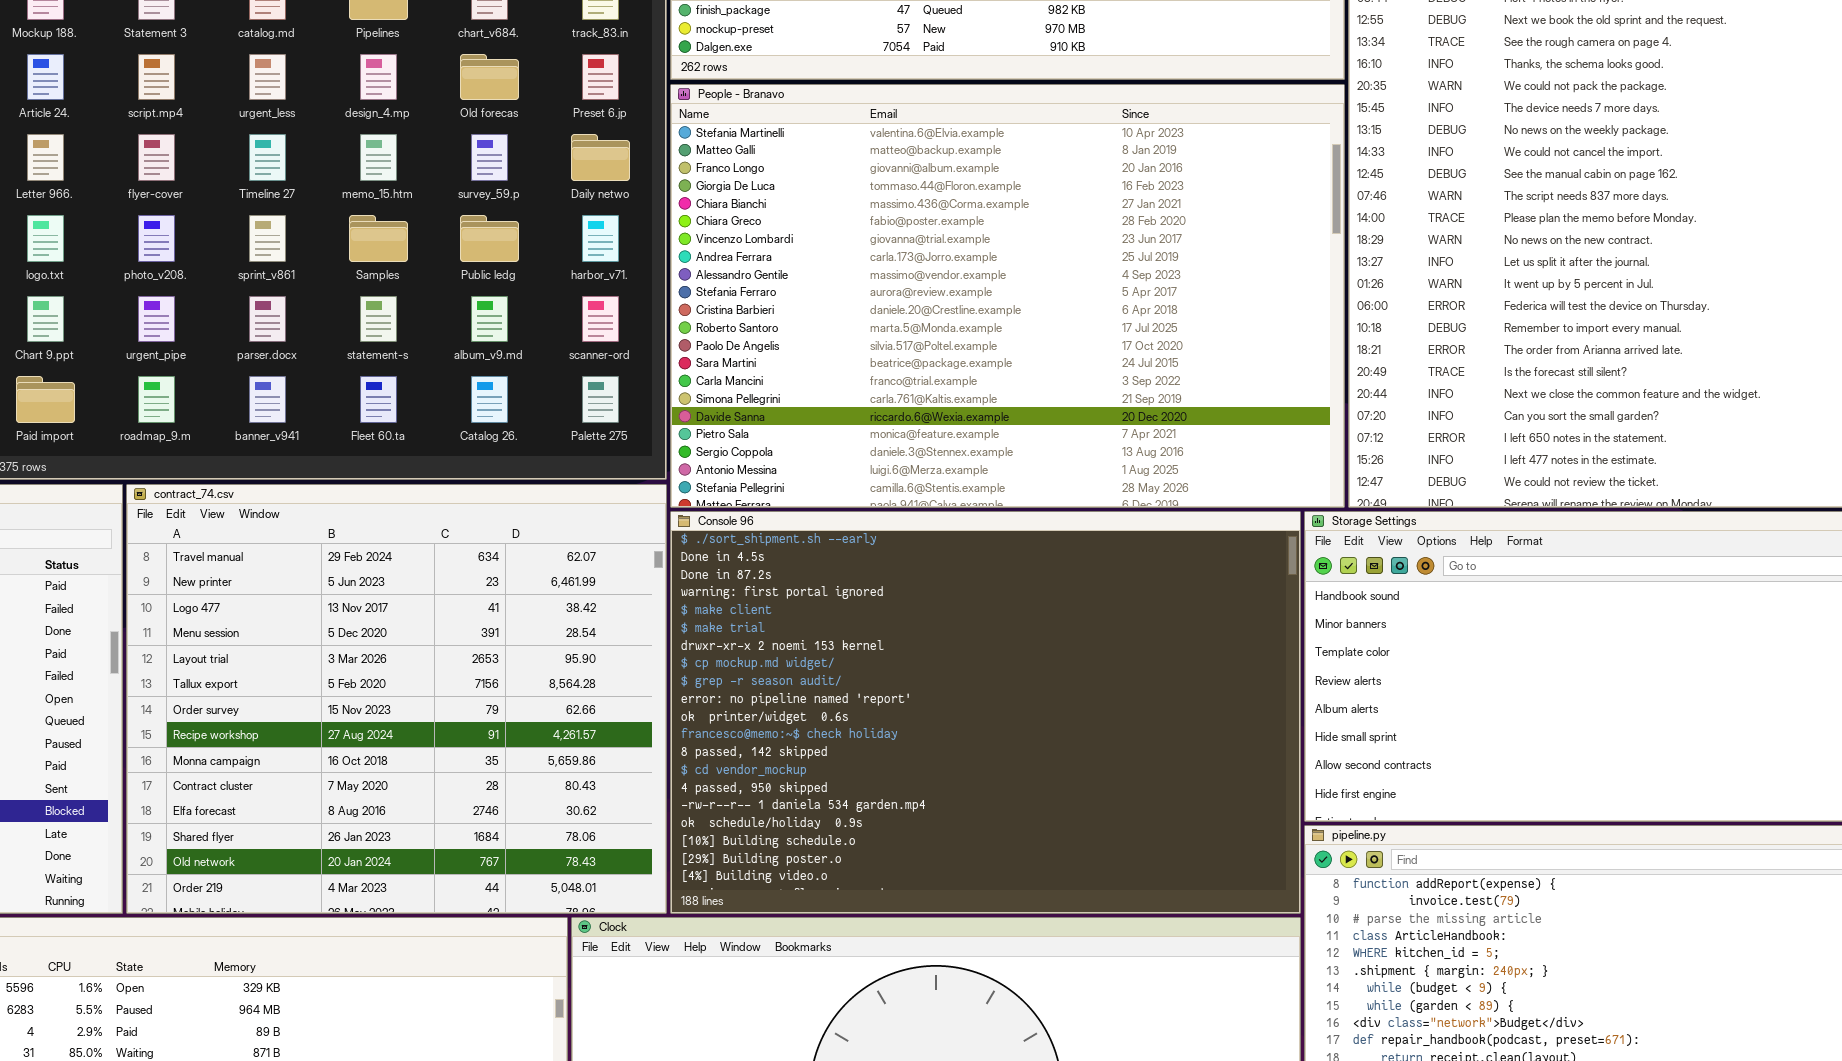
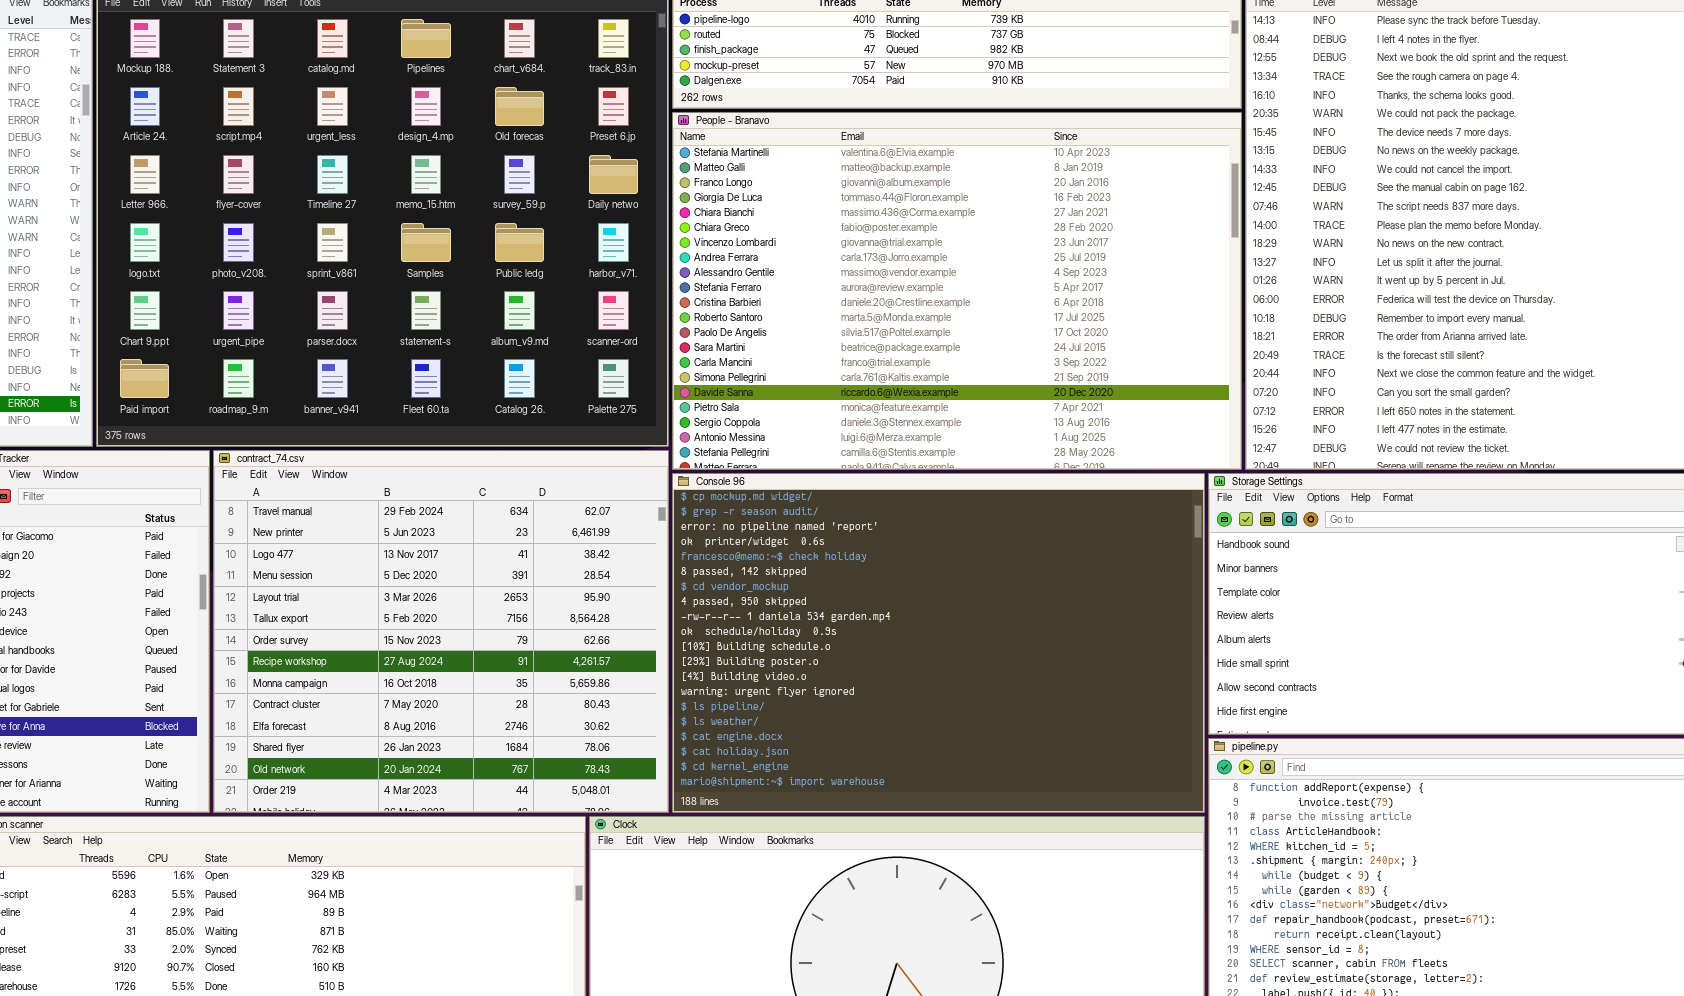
Console 96: [670,511,1301,914] -> [672,473,1205,813], scrolled down 7 rows

